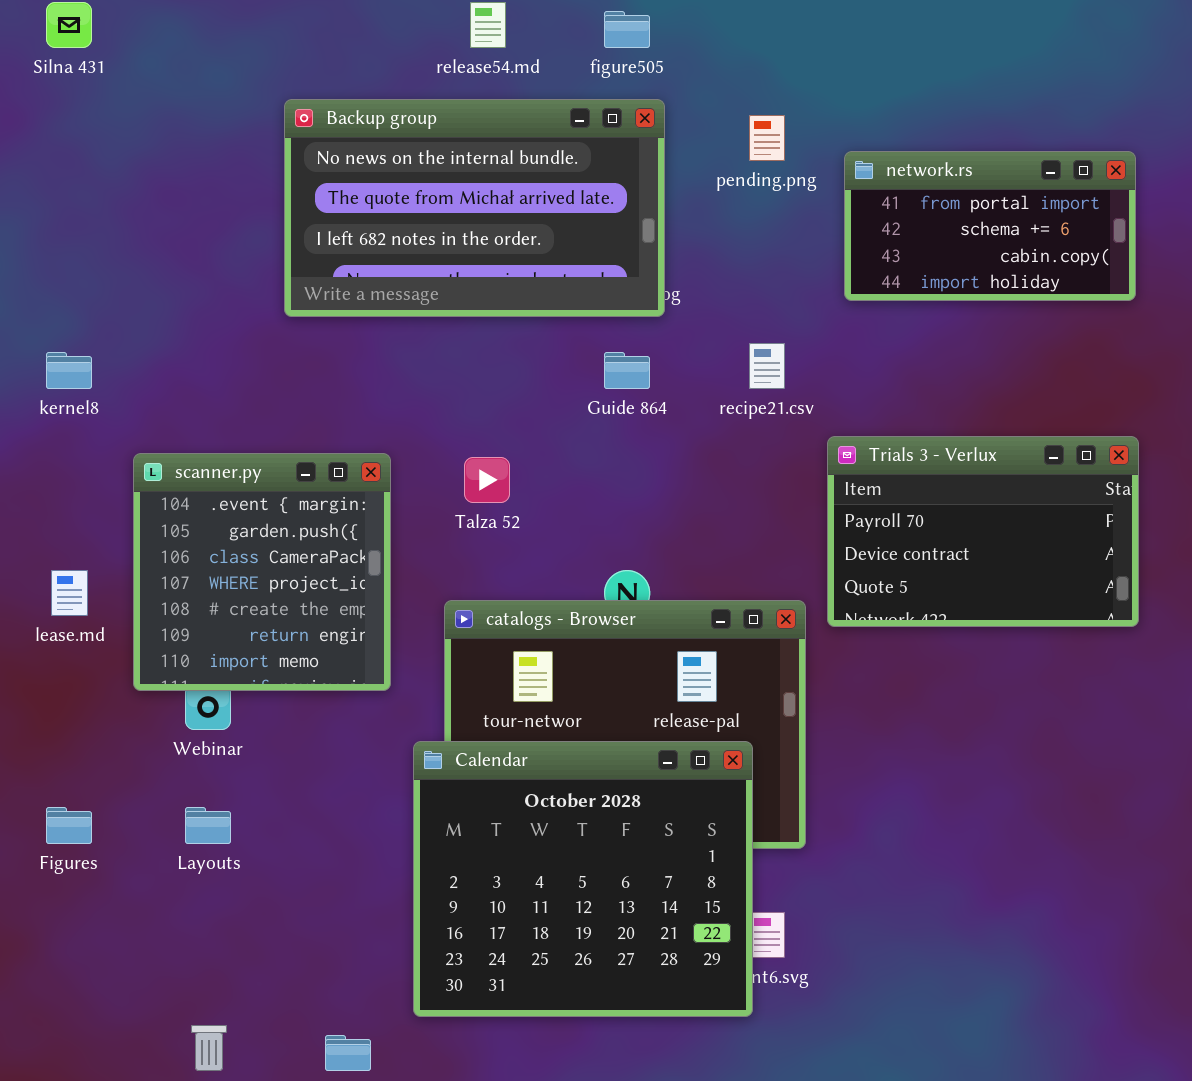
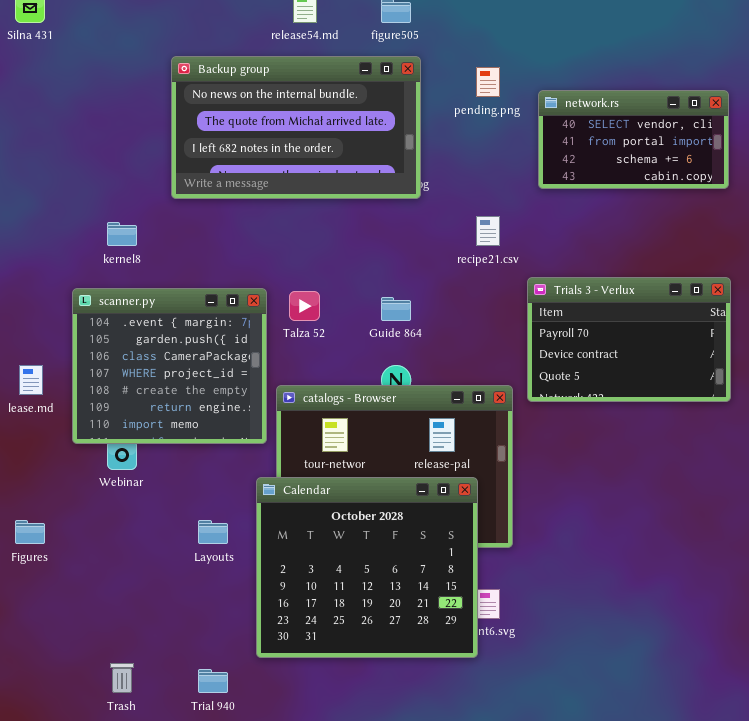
network.rs: [844,151,1136,301] -> [538,90,729,189], scrolled up 1 row
kernel8: [46,352,92,389] -> [107,222,137,246], moved
Guide 864: [604,352,650,389] -> [381,297,411,321], moved
scanner.py: [133,453,391,691] -> [72,288,267,444], resized
Layouts: [185,807,231,844] -> [198,520,228,544], moved

